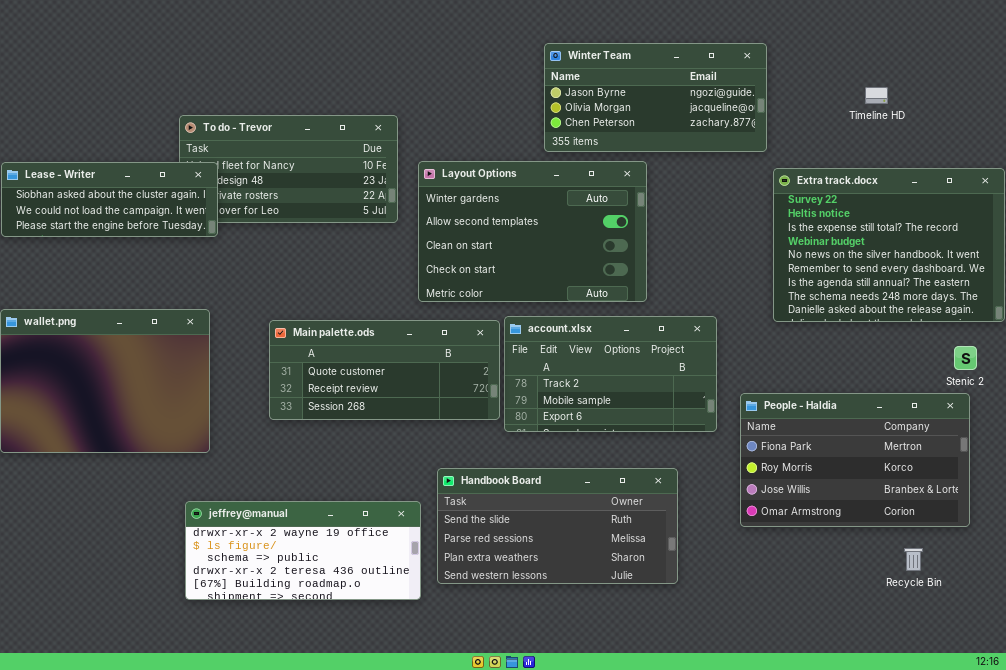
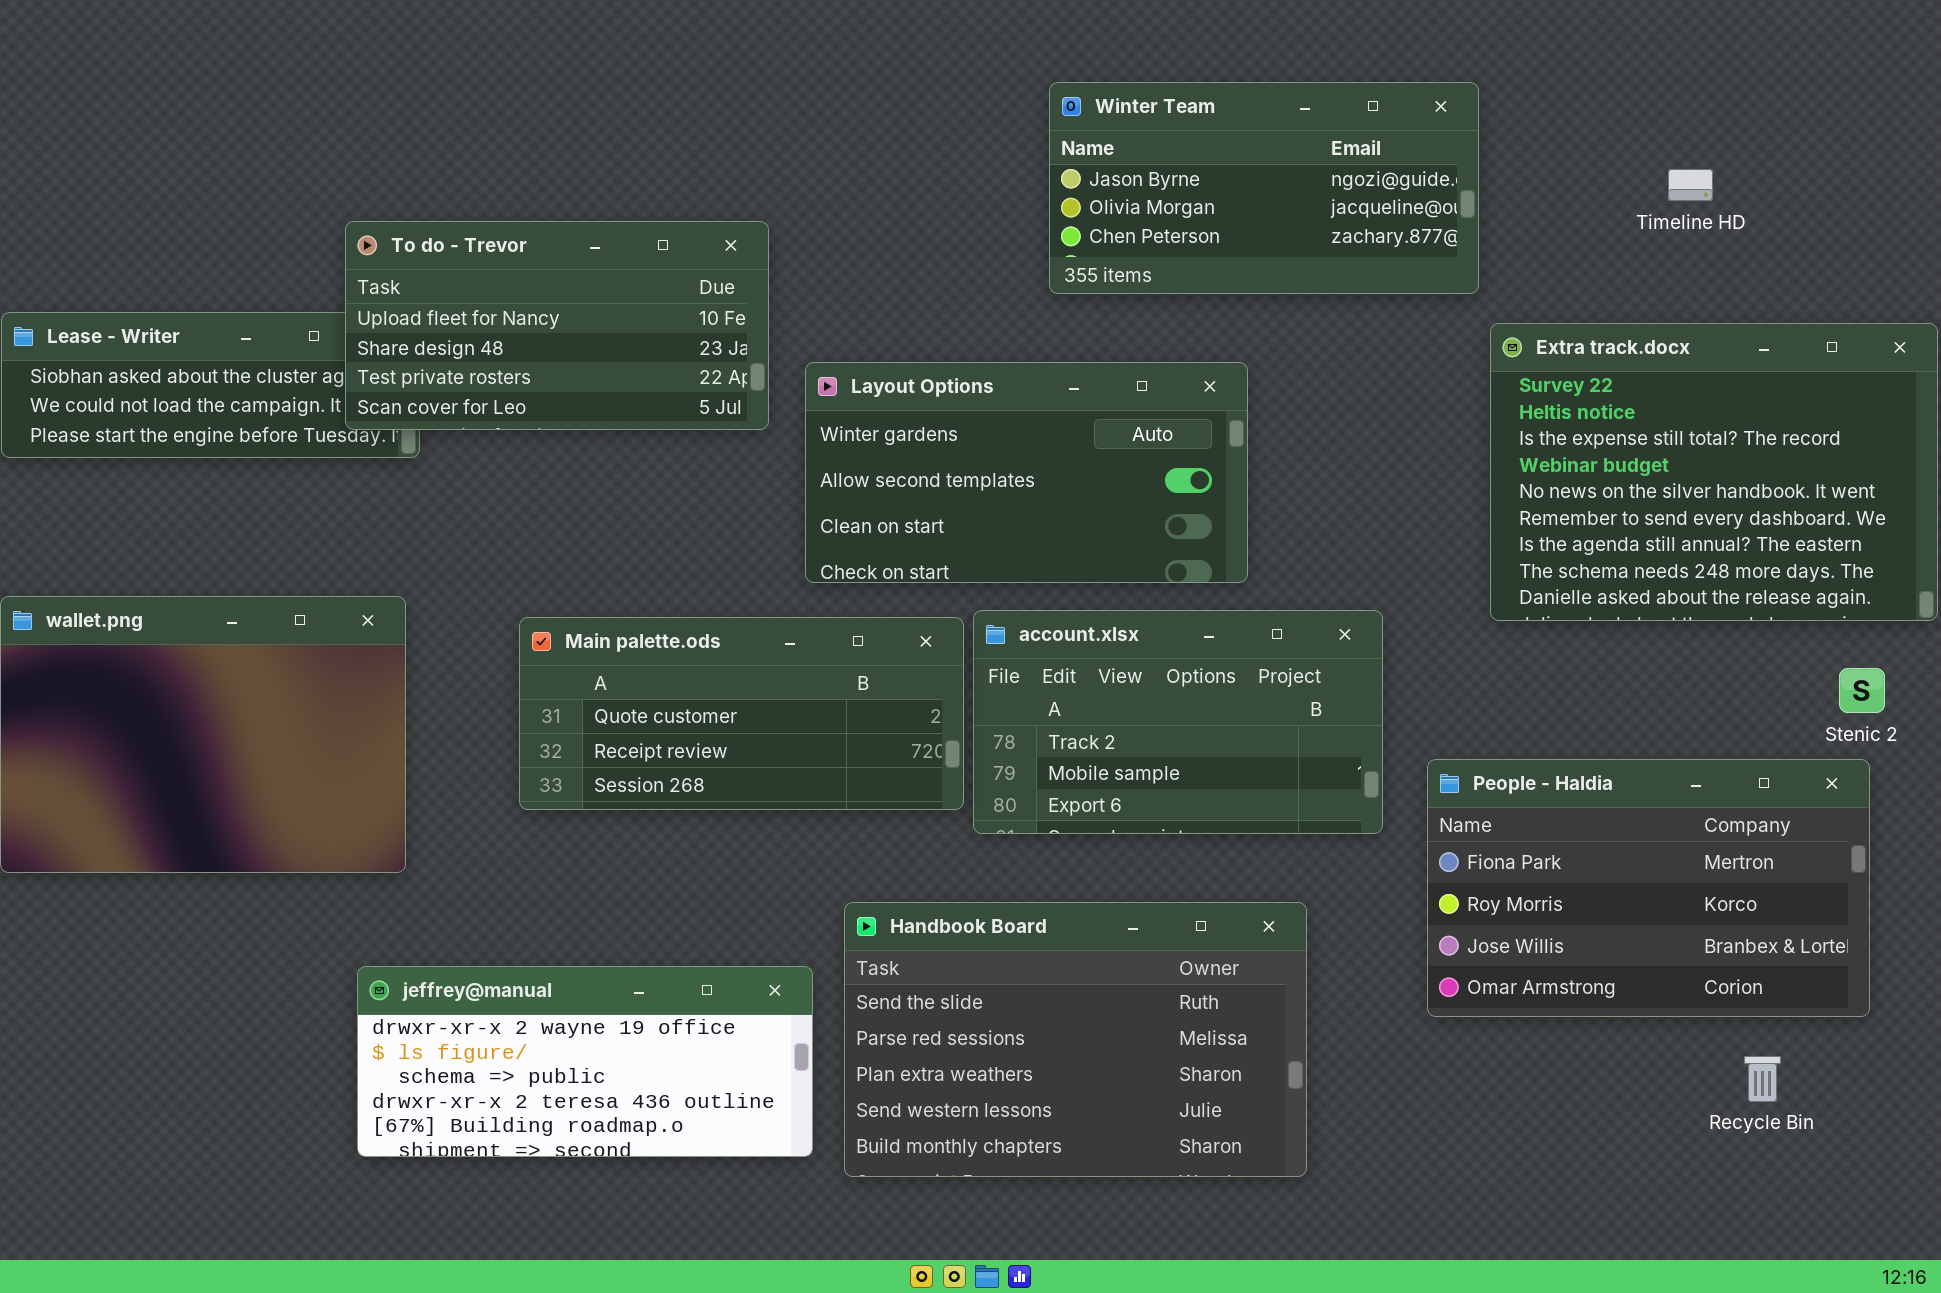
To do - Trevor: [179,115,398,223] -> [345,221,769,430], raised
Layout Options: [418,161,647,302] -> [805,362,1248,583], resized
Handbook Board: [437,468,678,584] -> [844,902,1307,1177], resized

